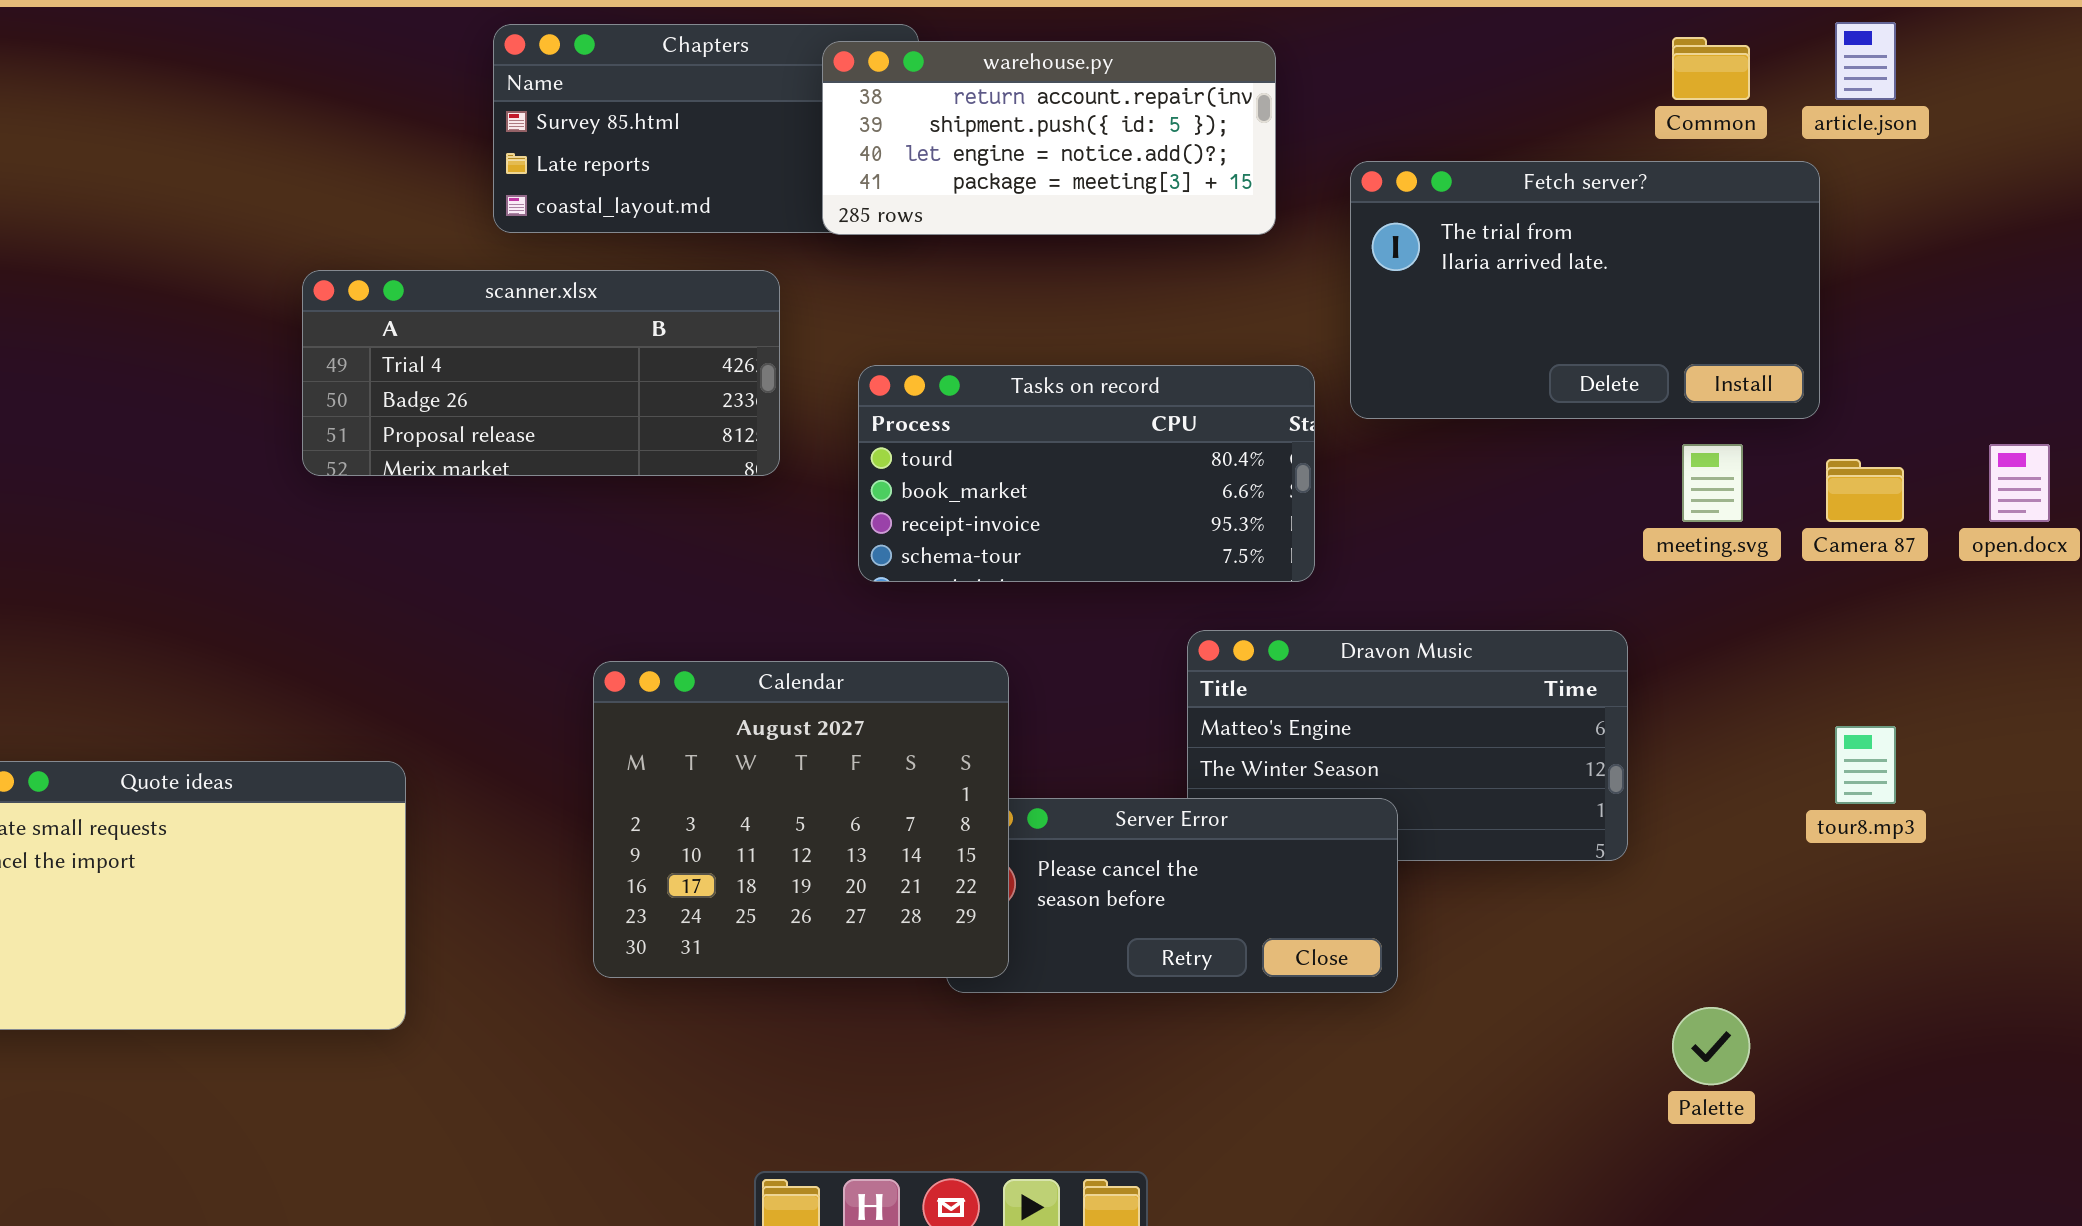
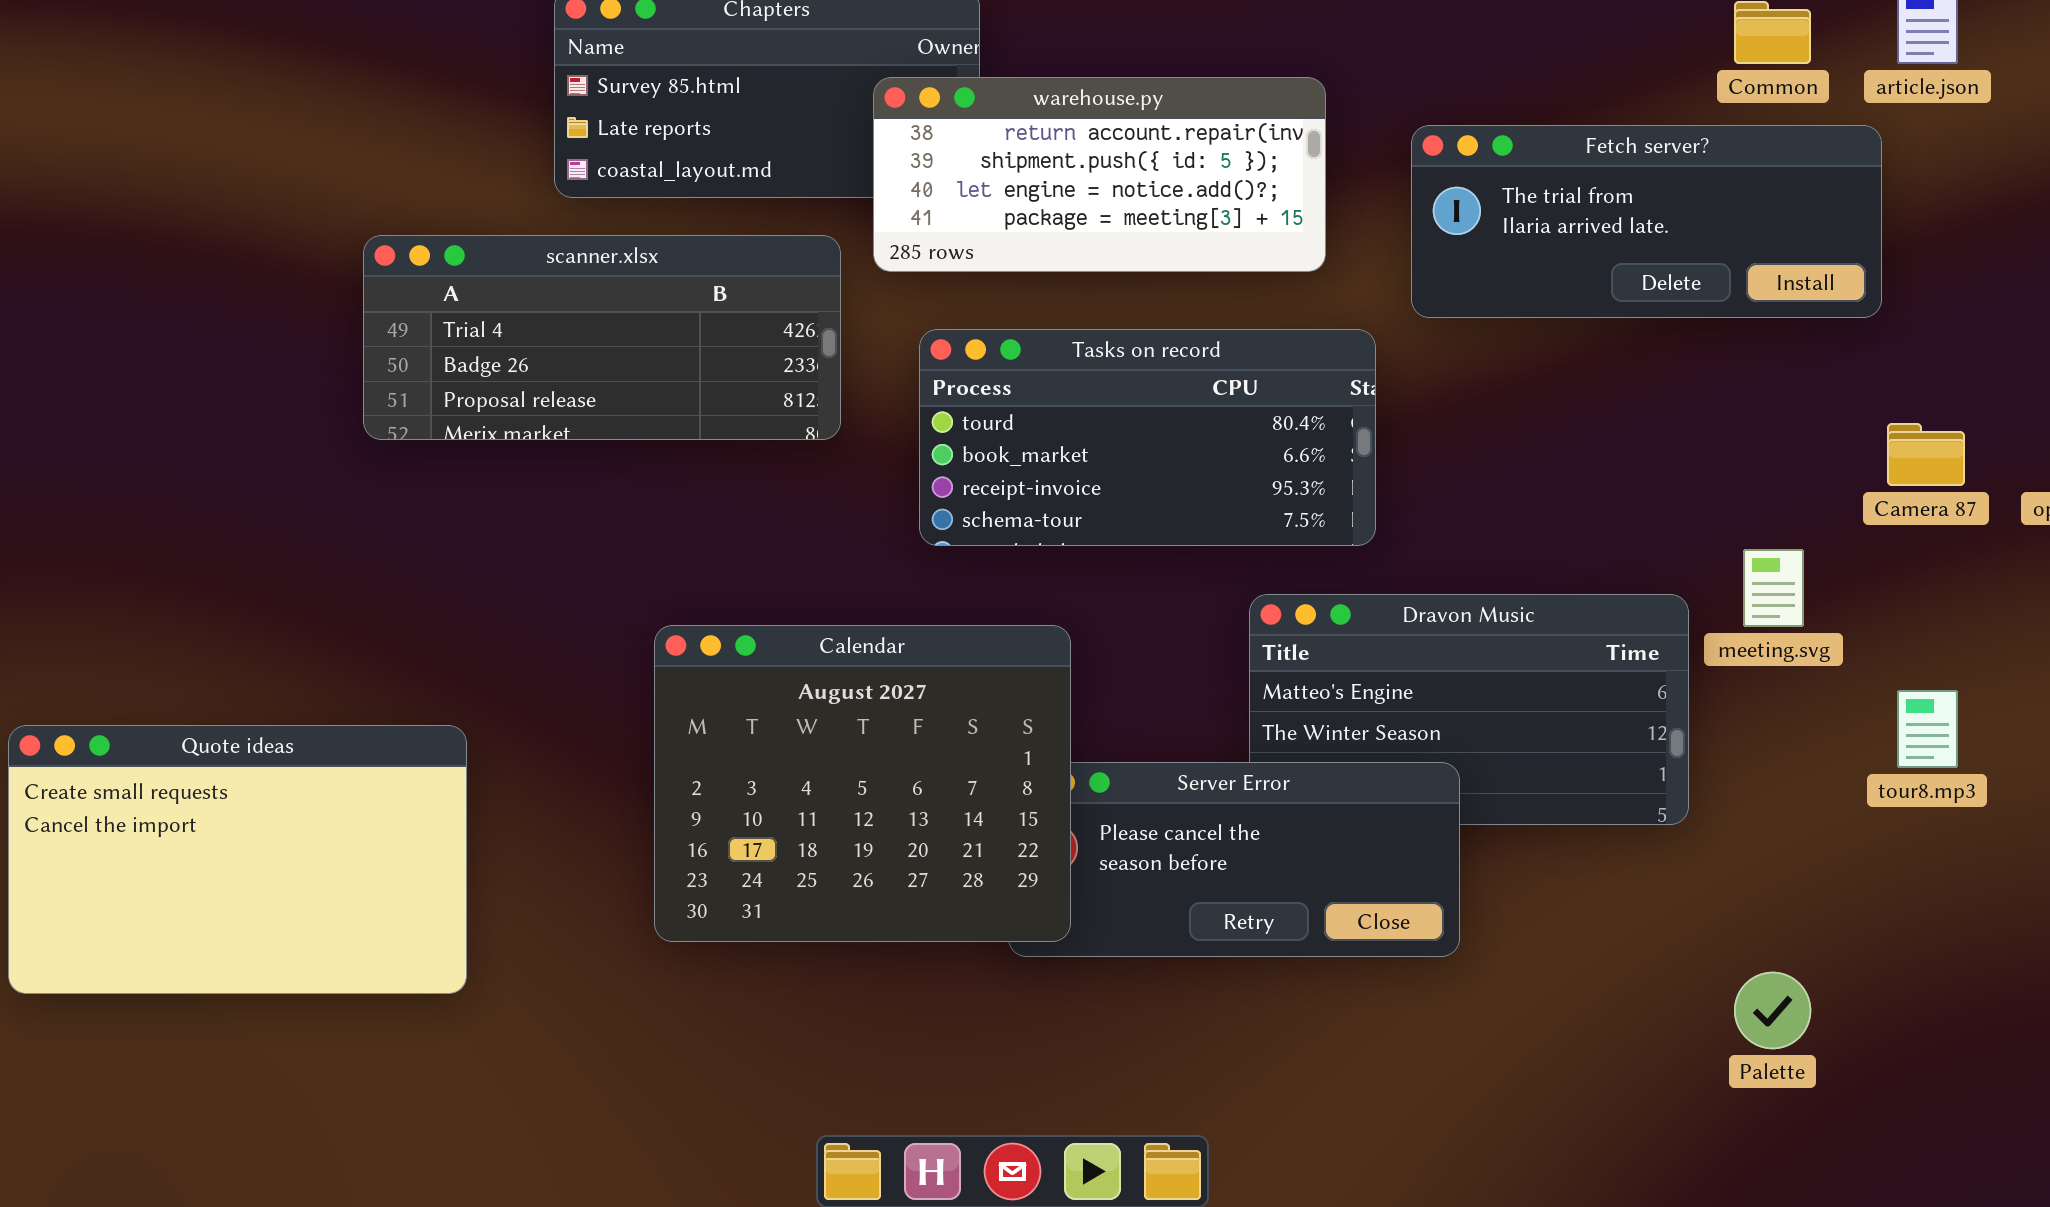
warehouse.py: [822,41,1276,235] -> [873,77,1326,272], moved
Fetch server?: [1350,161,1820,419] -> [1411,125,1882,318], resized
meeting.svg: [1682,444,1743,522] -> [1743,549,1804,627], moved

